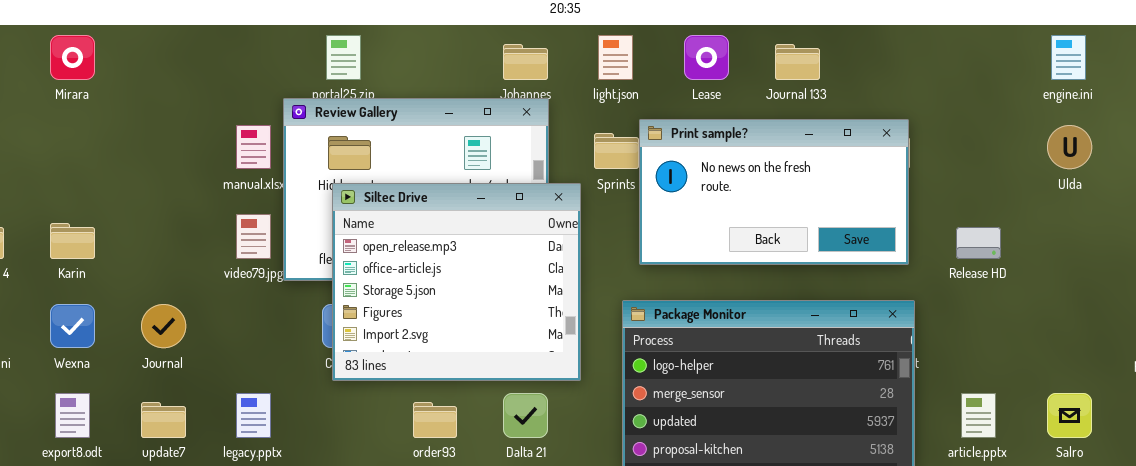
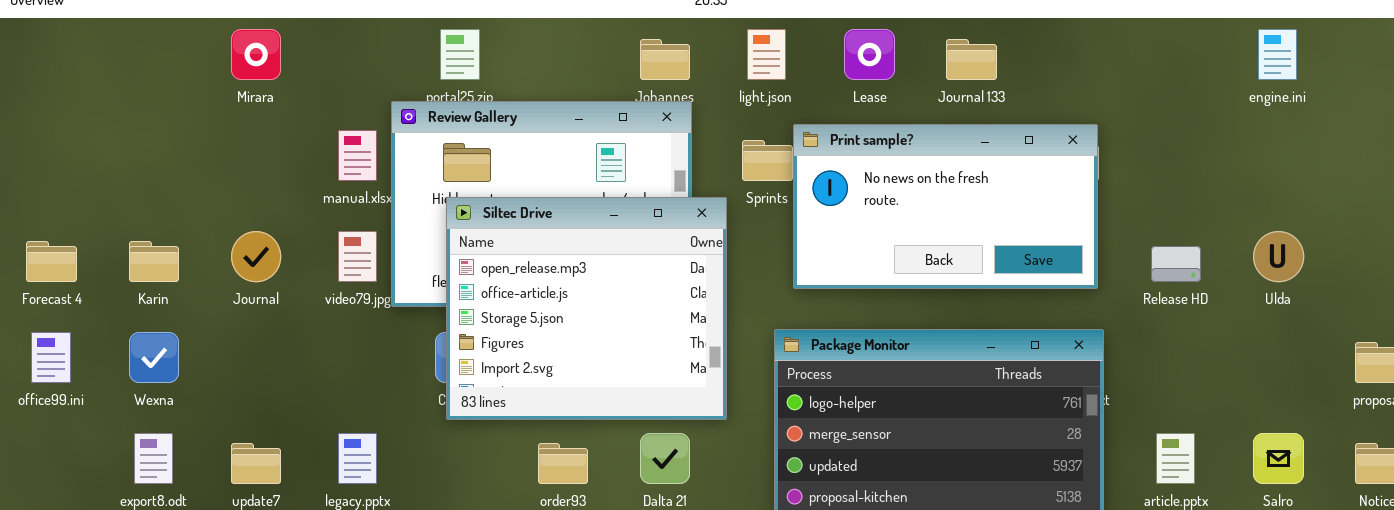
Mirara: [50,35,95,80] -> [231,29,281,80], moved
Ulda: [1047,125,1092,169] -> [1253,231,1304,282], moved
Journal: [141,304,186,348] -> [231,231,281,282], moved

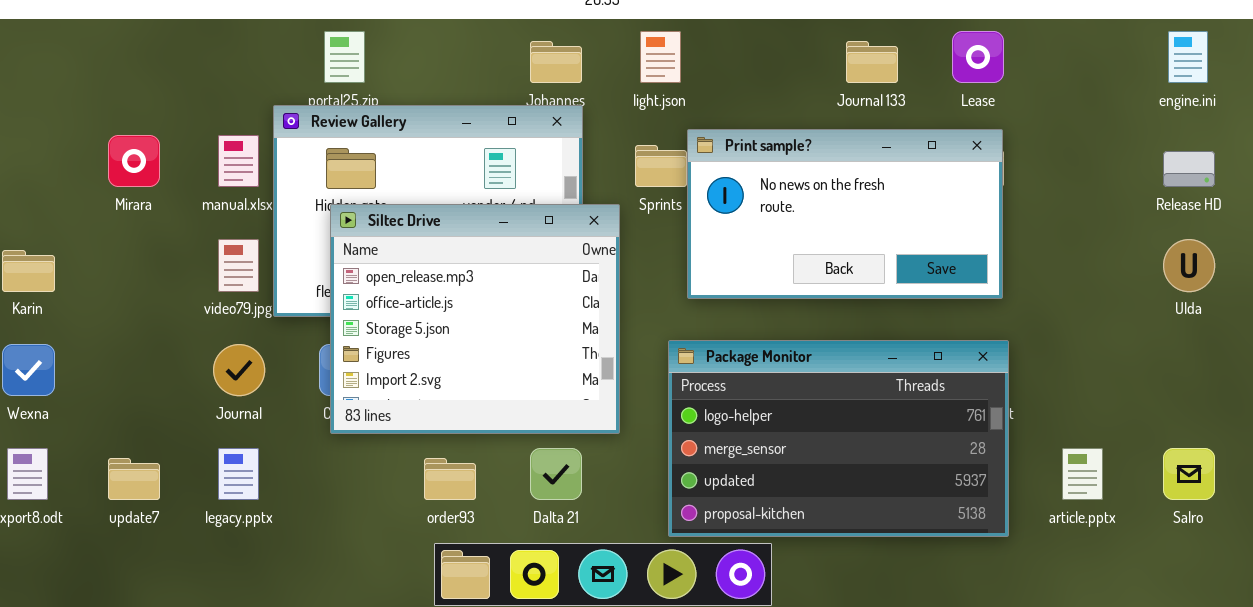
Mirara: [231,29,281,80] -> [108,135,160,187], moved
Lease: [844,29,895,80] -> [952,31,1004,83], moved
Journal: [231,231,281,282] -> [213,344,265,396], moved
Release HD: [1151,246,1201,282] -> [1163,151,1215,187], moved

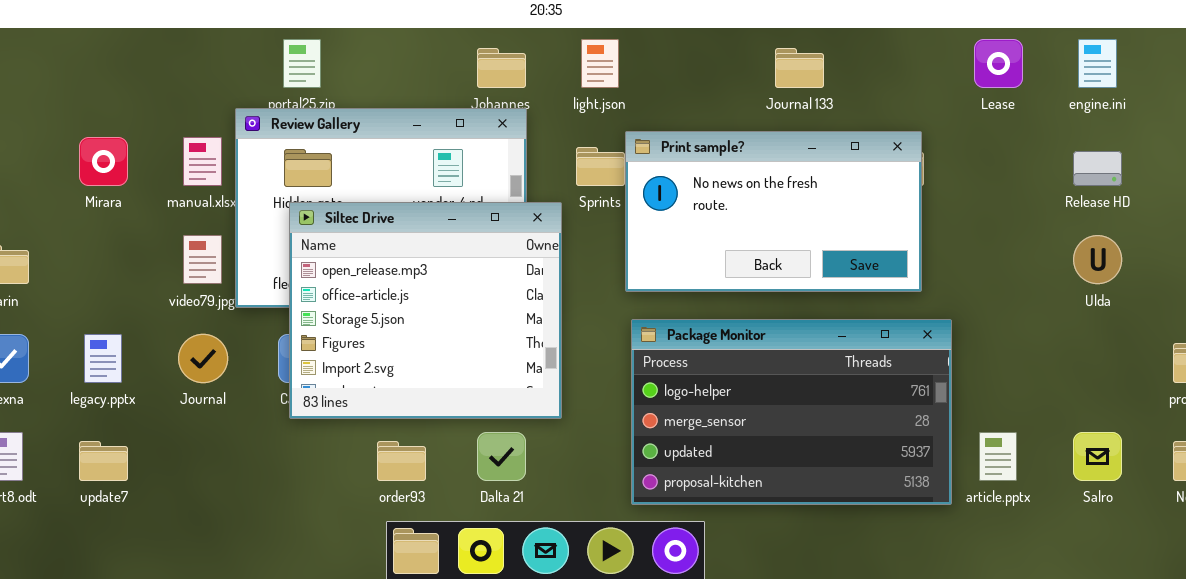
Lease: [952,31,1004,83] -> [974,39,1023,88], moved
Package Monitor: [668,340,1009,537] -> [631,319,952,505], moved
legacy.pptx: [218,448,259,500] -> [84,334,122,383], moved

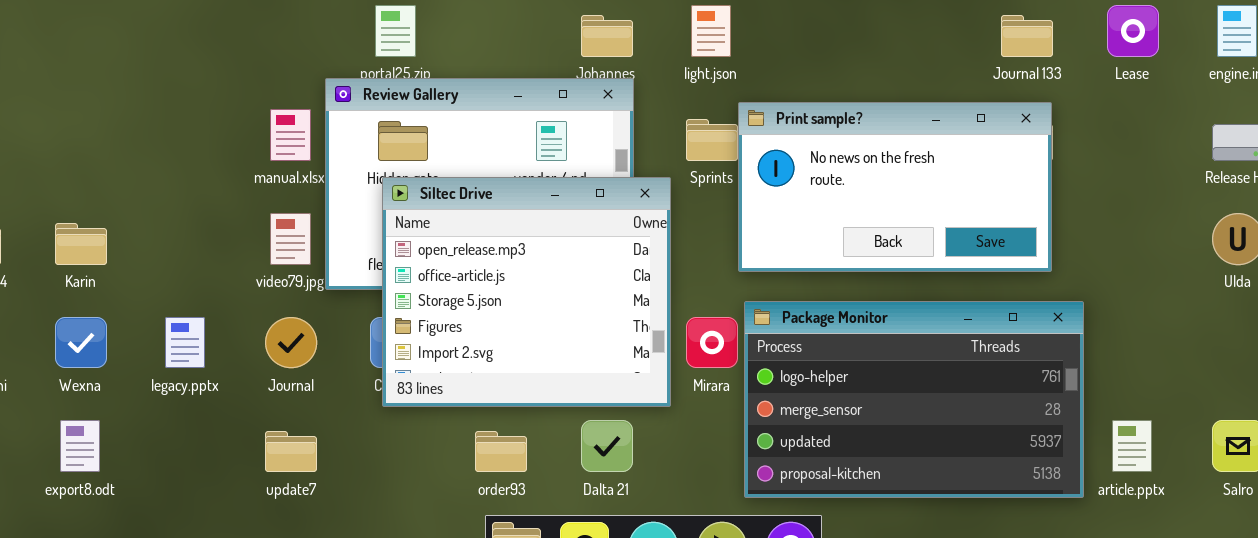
Journal 133: [775,48,824,88] -> [1001,15,1053,57], moved
Mirara: [79,137,128,186] -> [686,317,738,368], moved
update7: [79,441,128,481] -> [265,431,317,472], moved

